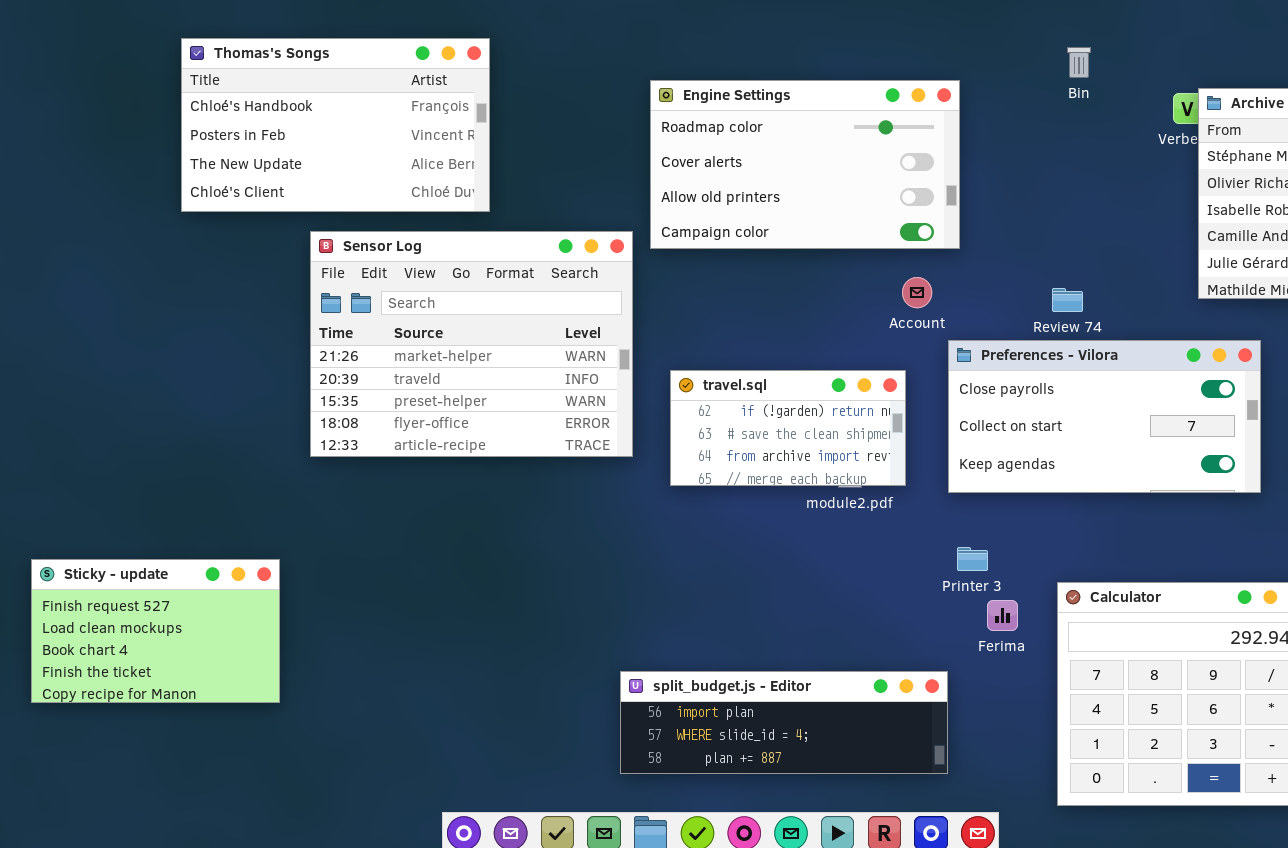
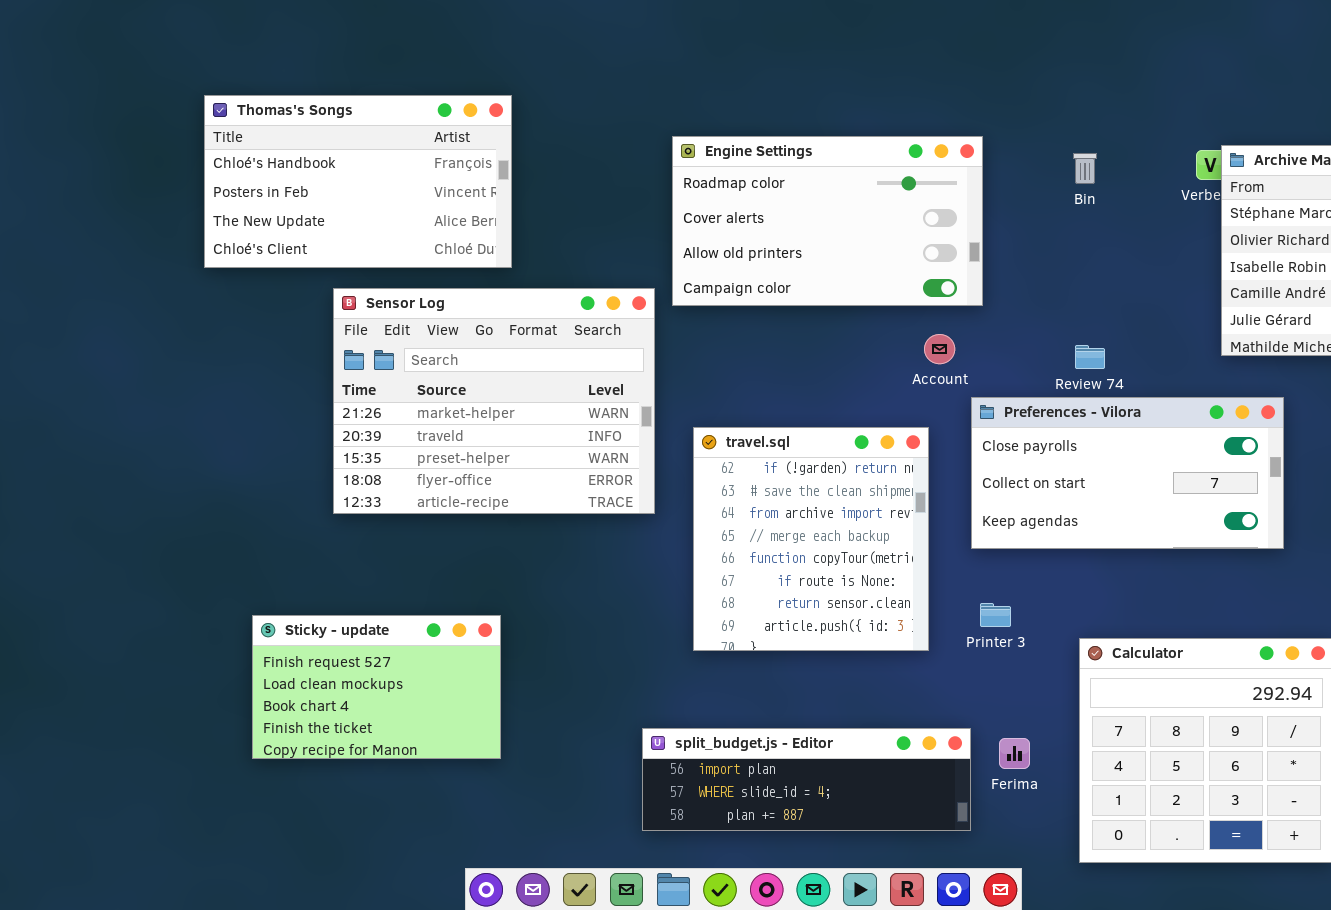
Bin: [1067,47,1091,78] -> [1073,153,1097,184], moved
travel.sql: [670,370,906,486] -> [693,427,929,651], resized
Sticky - update: [31,559,280,703] -> [252,615,501,759], moved
Ferima: [987,600,1018,631] -> [999,738,1030,769], moved

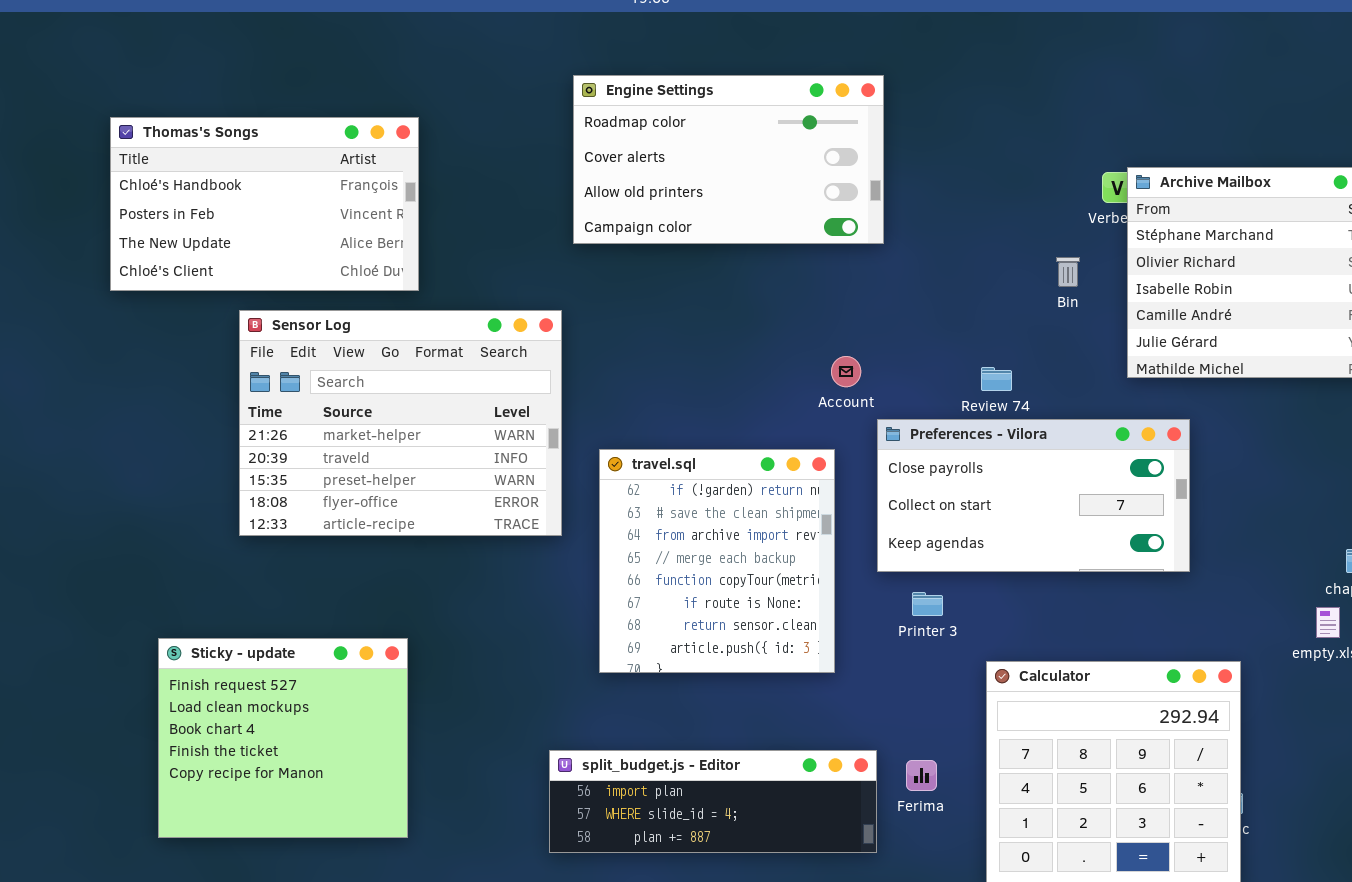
Engine Settings: [672,136,983,306] -> [573,75,884,244], moved
Bin: [1073,153,1097,184] -> [1056,257,1080,287], moved
Printer 3: [980,603,1011,627] -> [912,592,943,616], moved
Sticky - update: [252,615,501,759] -> [158,638,408,838], resized

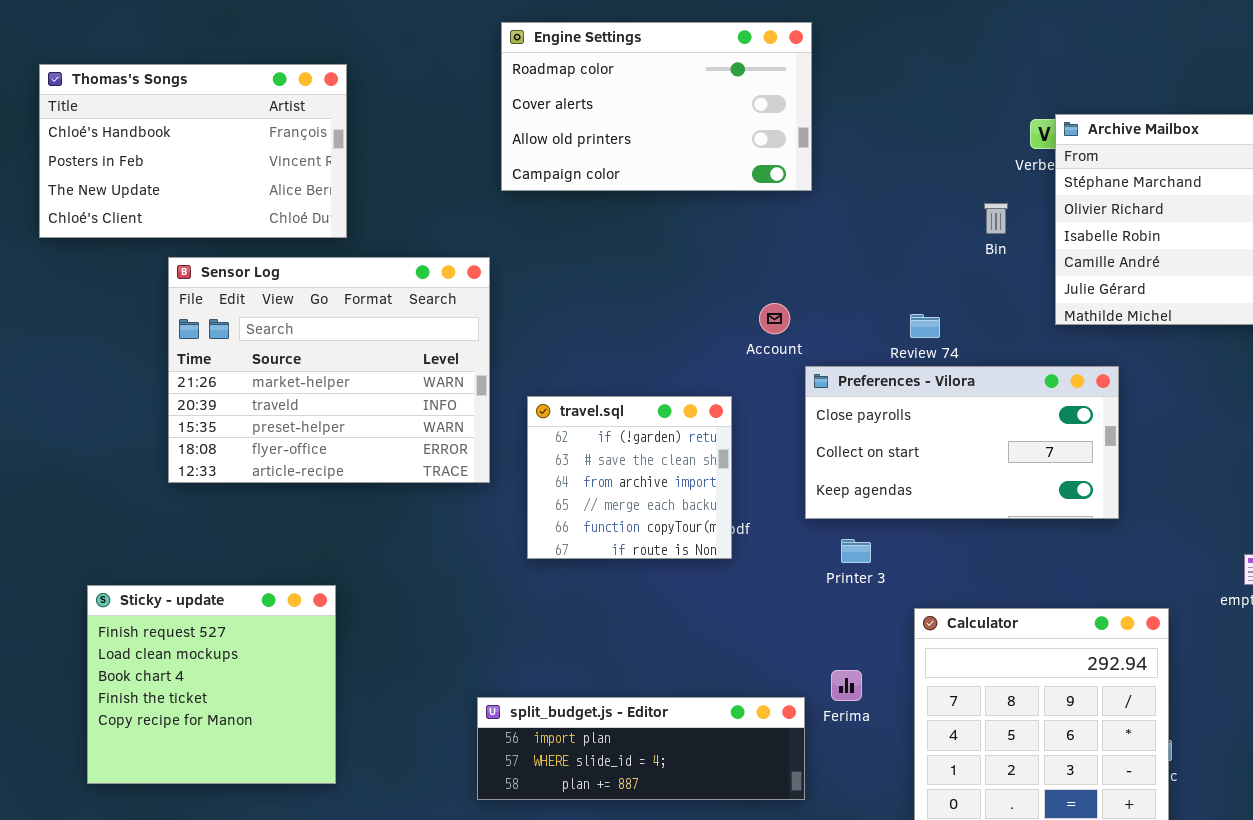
travel.sql: [599,449,835,673] -> [527,396,732,559], resized
Ferima: [906,760,937,791] -> [831,670,862,701], moved

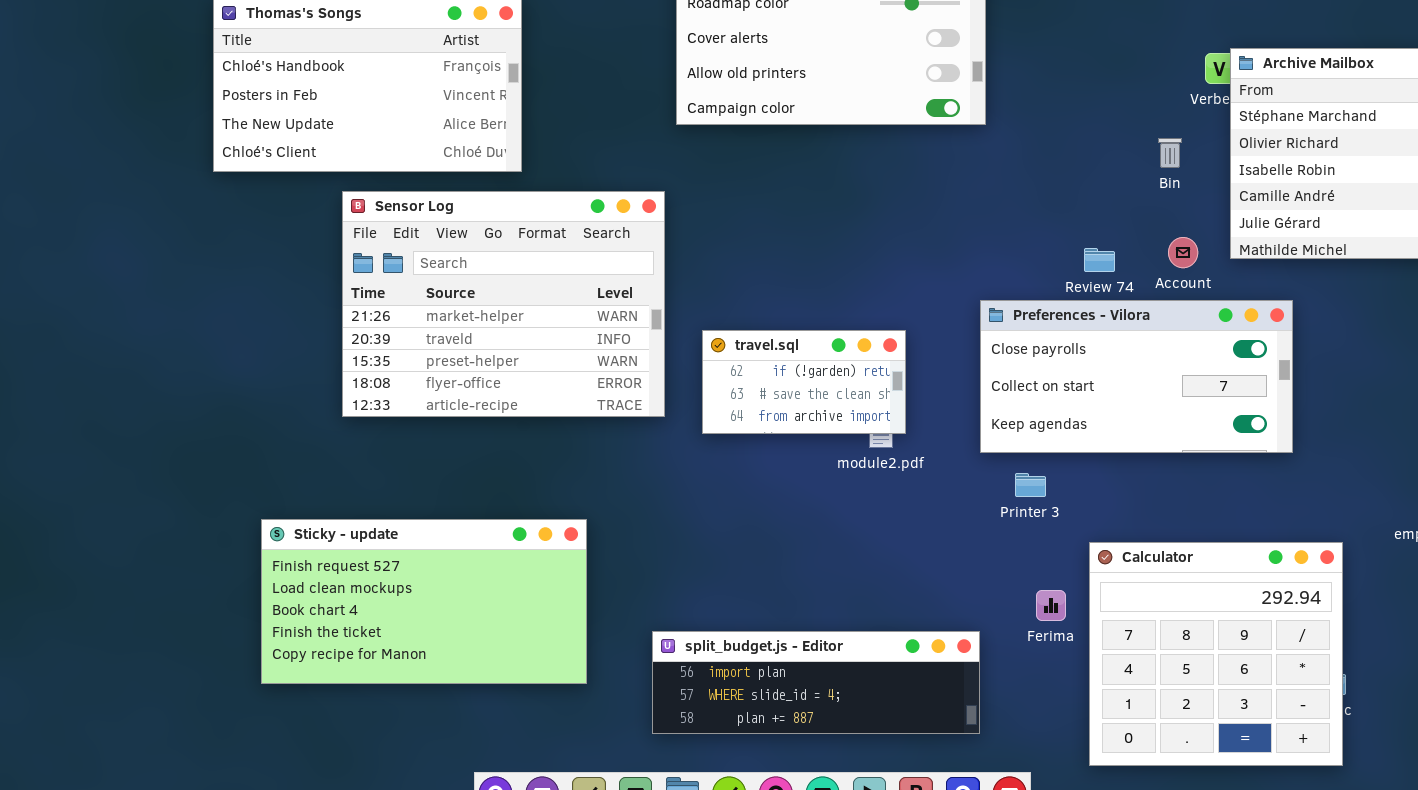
Account: [759,303,790,334] -> [1168,237,1198,268], moved
travel.sql: [527,396,732,559] -> [702,330,906,434], resized
Sticky - update: [87,585,336,784] -> [261,519,587,684], resized
Ferima: [831,670,862,701] -> [1036,590,1066,621], moved

